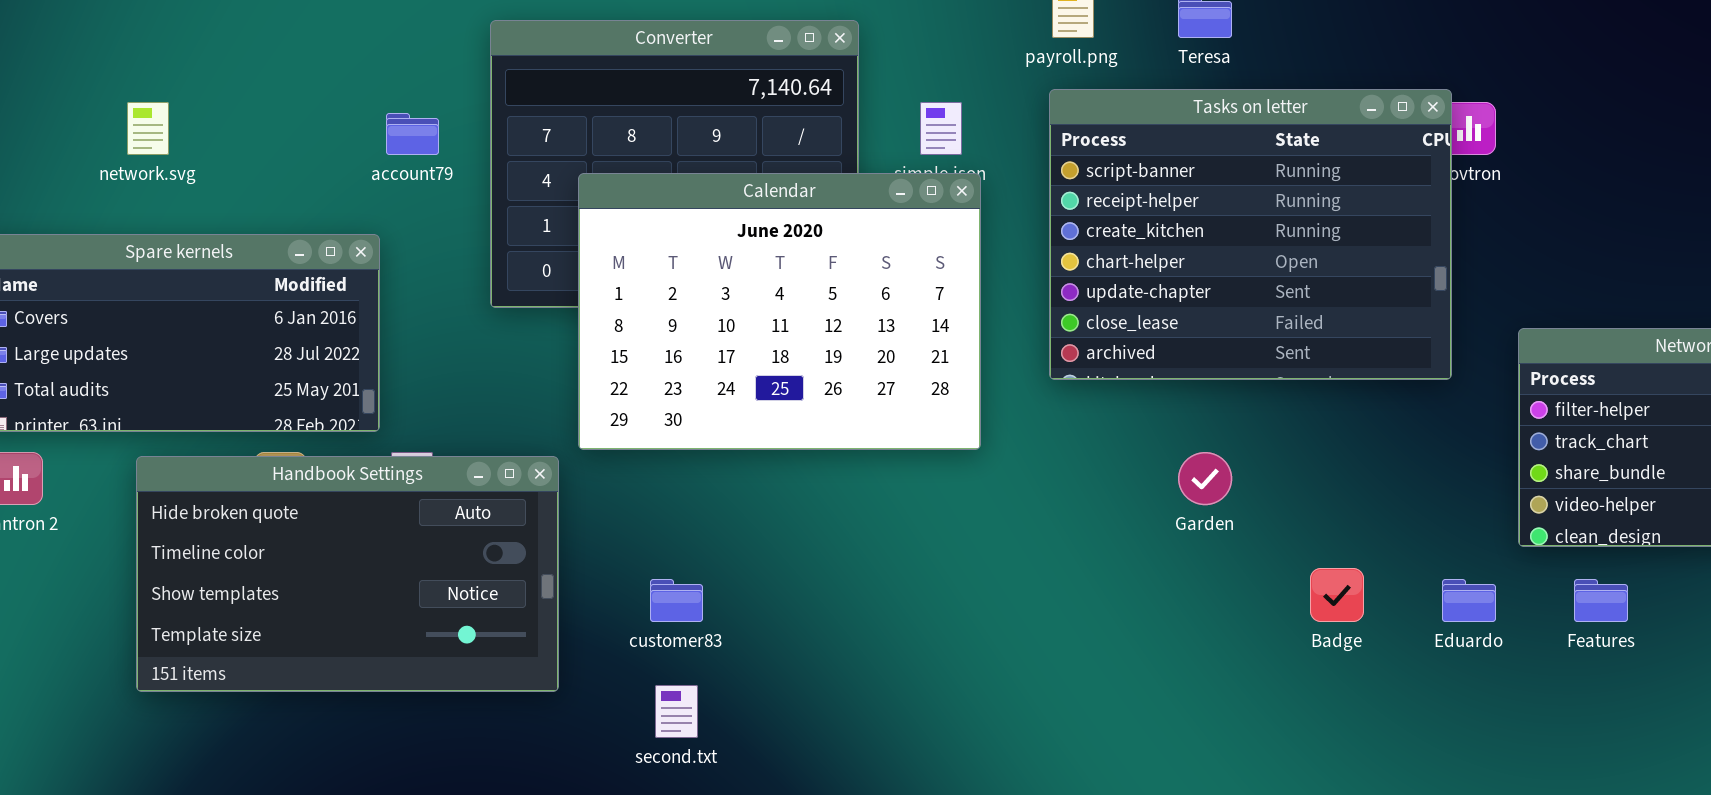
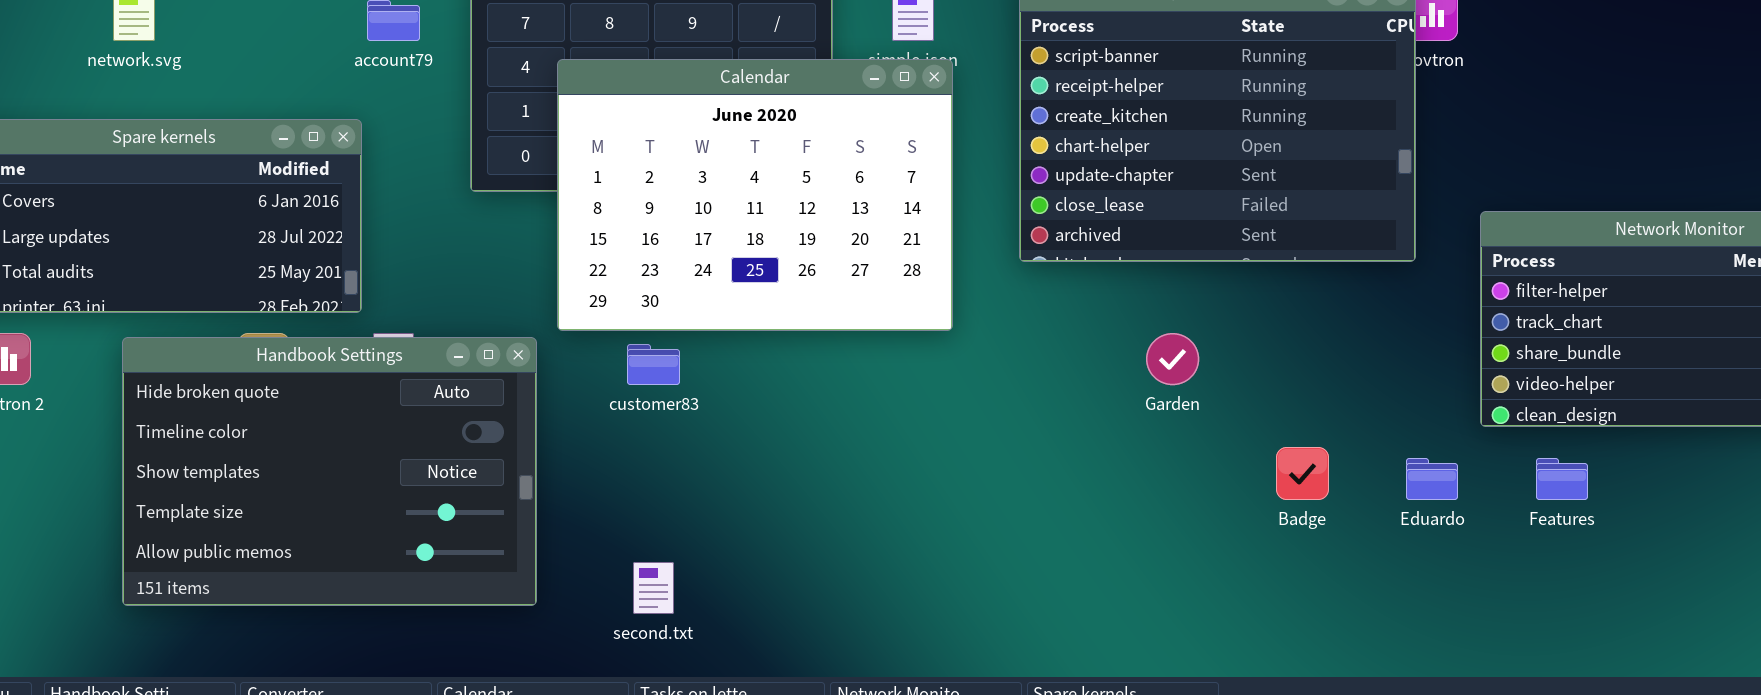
Handbook Settings: [136,456,559,692] -> [122,337,537,606], resized
customer83: [650,579,703,622] -> [627,344,680,385], moved

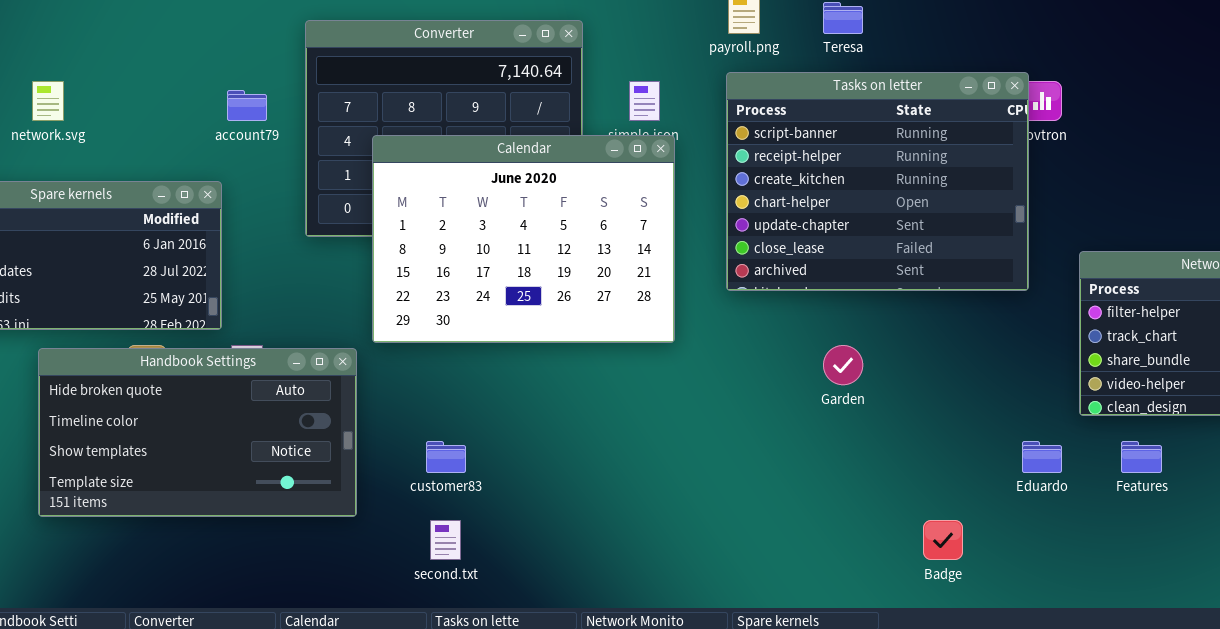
Handbook Settings: [122,337,537,606] -> [38,348,357,517], resized
customer83: [627,344,680,385] -> [426,441,466,473], moved
Badge: [1276,447,1329,500] -> [923,520,963,560], moved

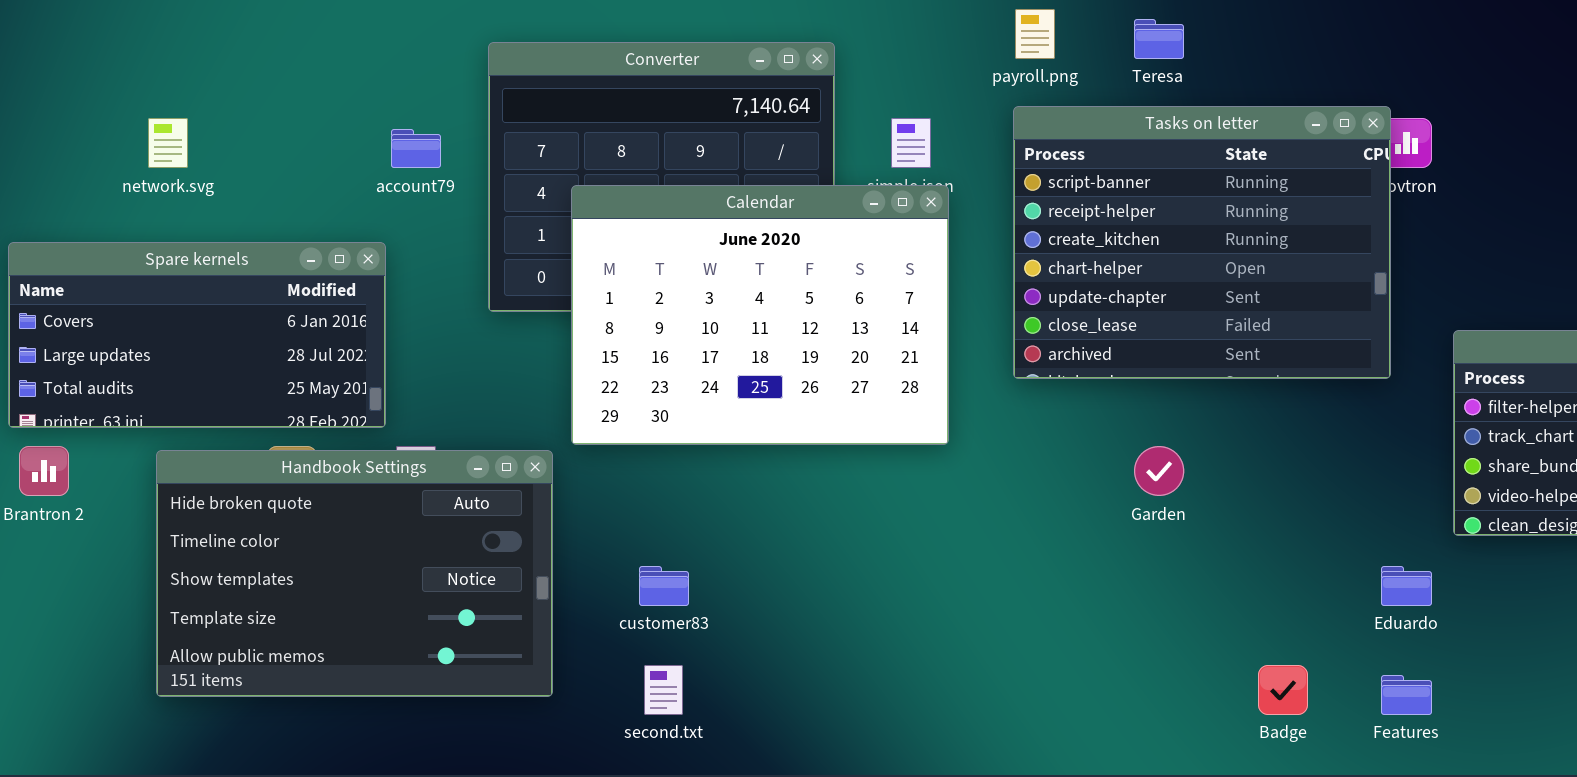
Handbook Settings: [38,348,357,517] -> [156,450,553,697], resized
Features: [1121,441,1162,473] -> [1381,675,1432,715], moved

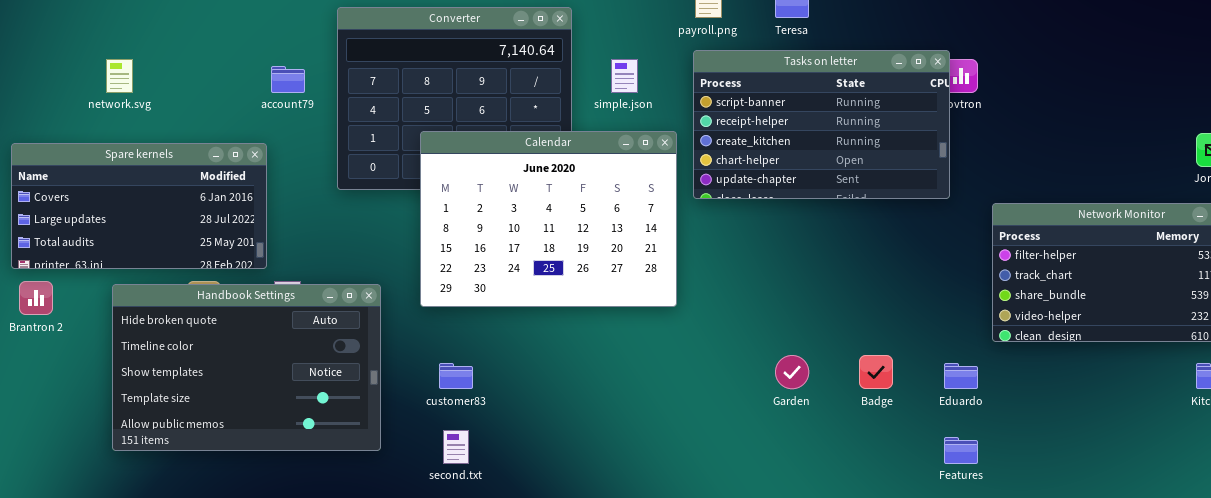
Tasks on letter: [1013,106,1391,379] -> [693,50,950,199], resized
Calendar: [571,185,949,445] -> [420,131,677,307], moved
Garden: [1134,446,1184,496] -> [775,355,809,389], moved
Badge: [1258,665,1308,715] -> [859,355,893,389], moved

